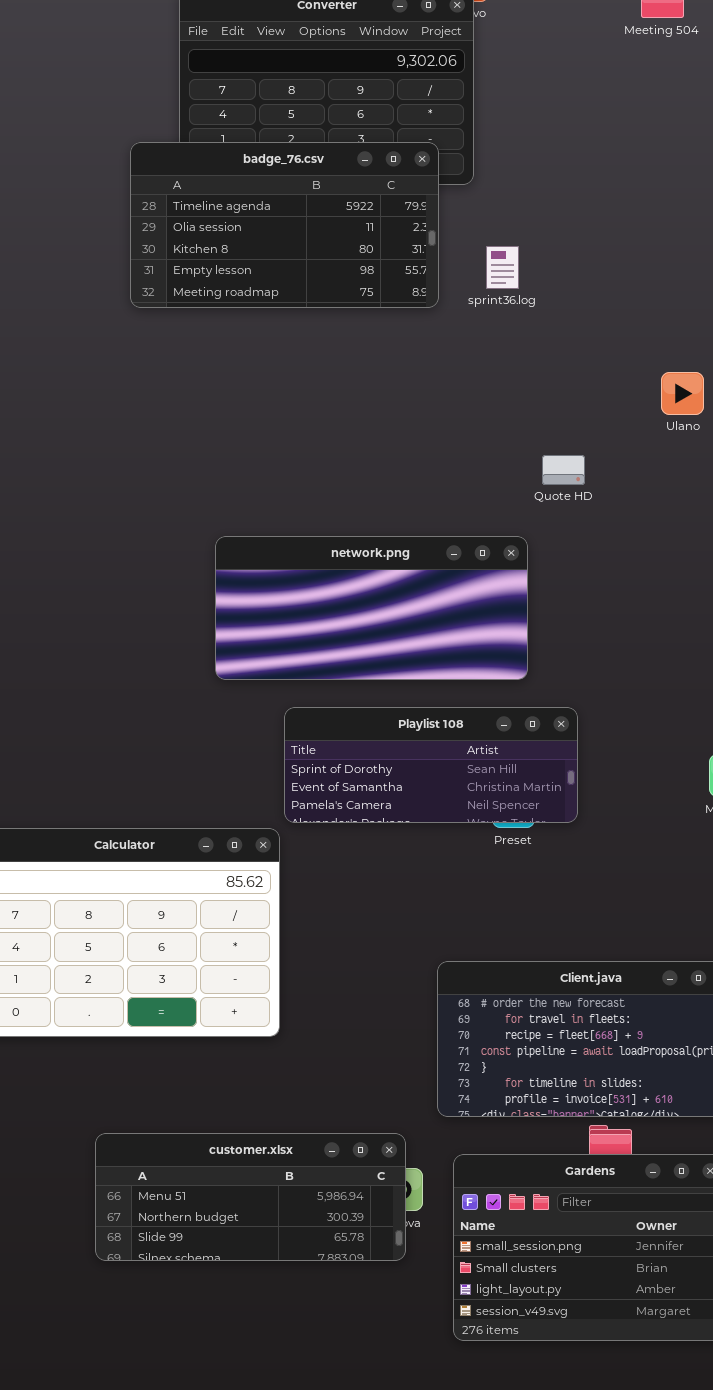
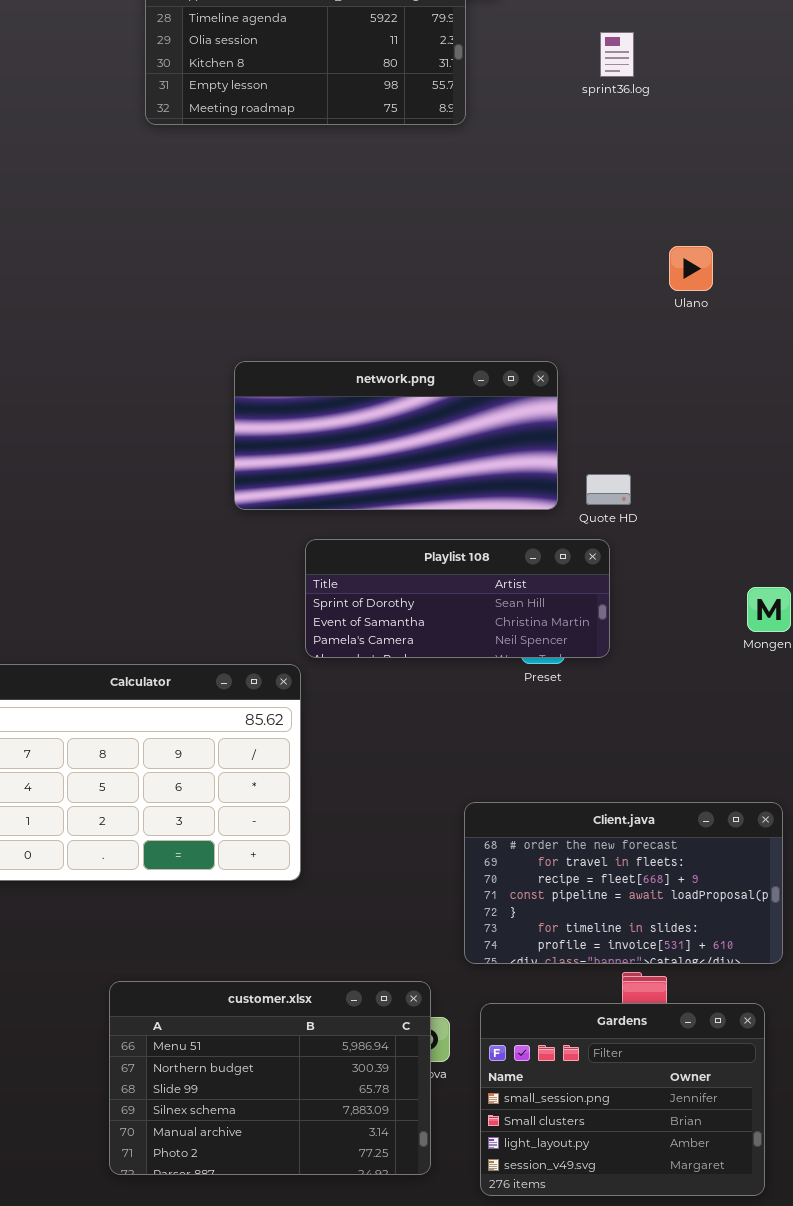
sprint36.log: [486,246,519,289] -> [600,32,634,77], moved
Ulano: [661,372,704,415] -> [669,246,713,291], moved
Quote HD: [542,455,585,485] -> [586,474,631,505], moved
customer.xlsx: [95,1133,406,1261] -> [109,981,431,1175], resized

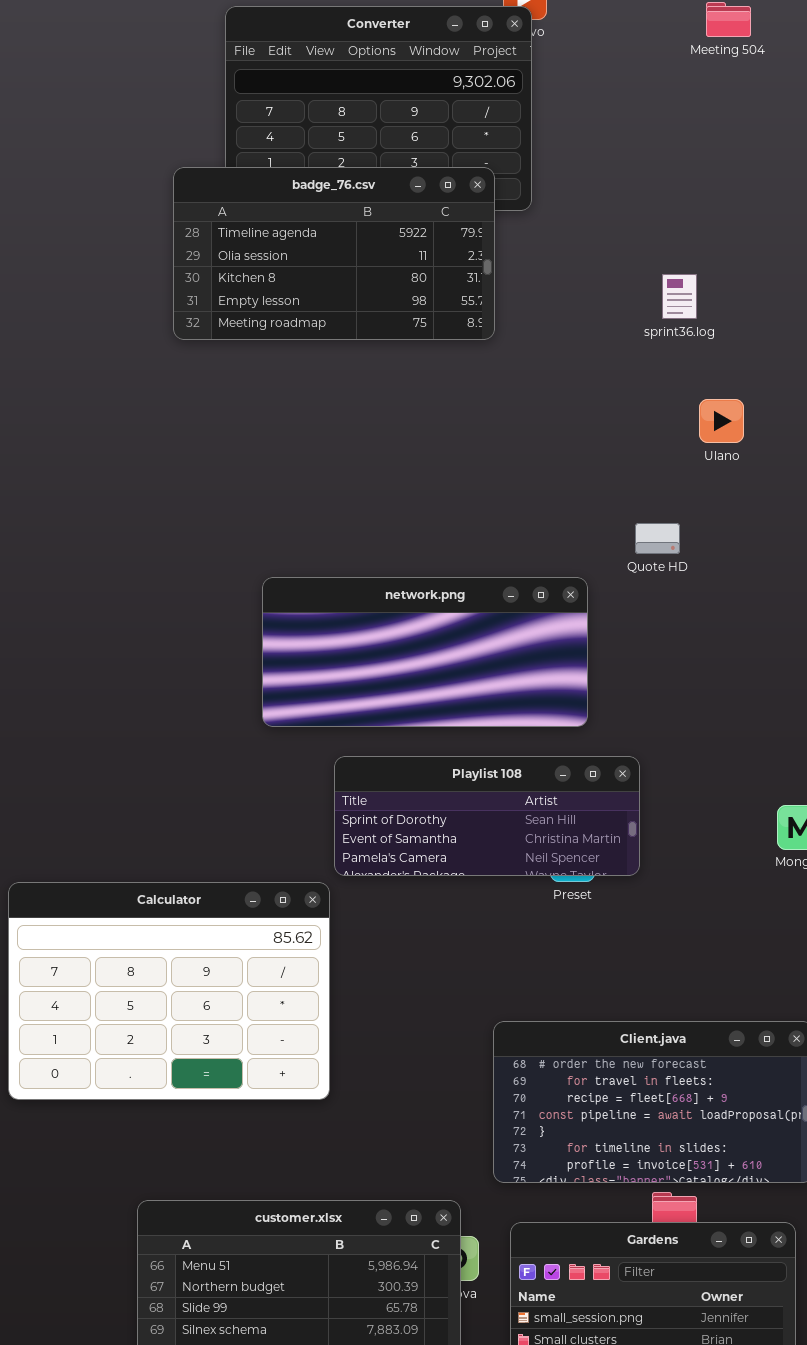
sprint36.log: [600,32,634,77] -> [662,274,697,319], moved
Ulano: [669,246,713,291] -> [699,399,744,443], moved
Quote HD: [586,474,631,505] -> [635,523,680,554], moved

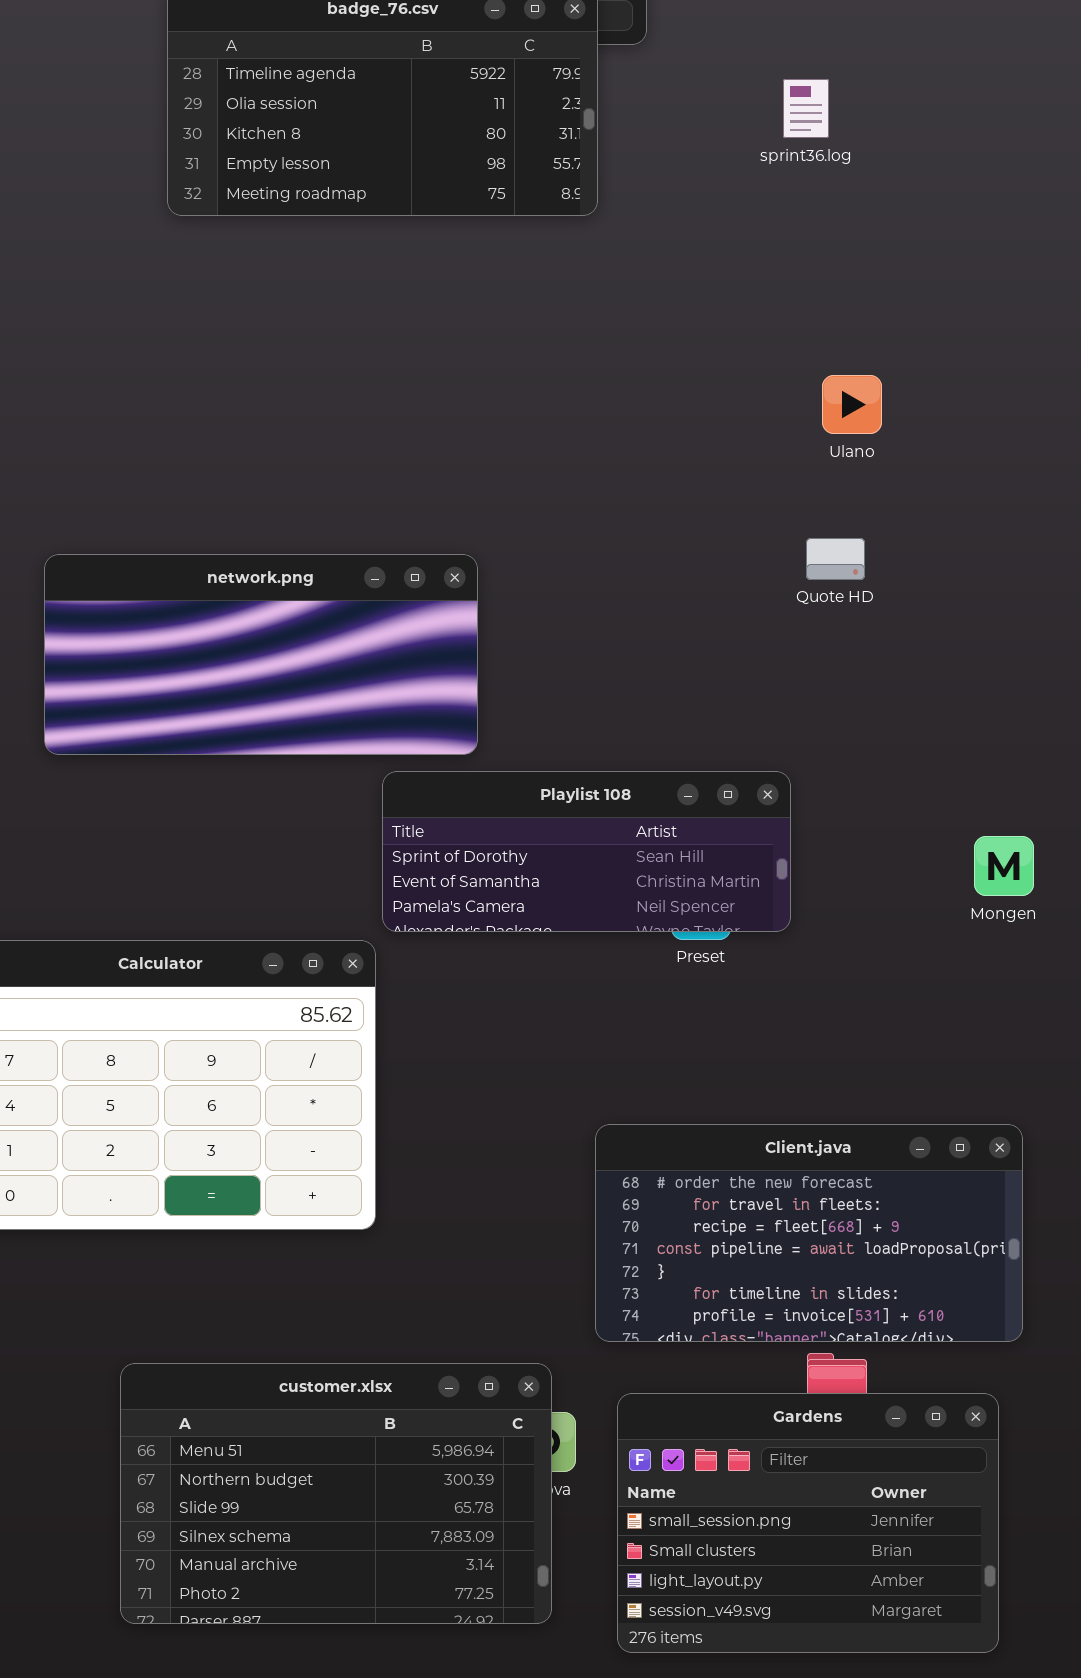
sprint36.log: [662,274,697,319] -> [783,79,829,138], moved
Ulano: [699,399,744,443] -> [822,375,882,434], moved
Quote HD: [635,523,680,554] -> [806,538,865,580], moved
network.png: [262,577,588,727] -> [44,554,478,755], moved

